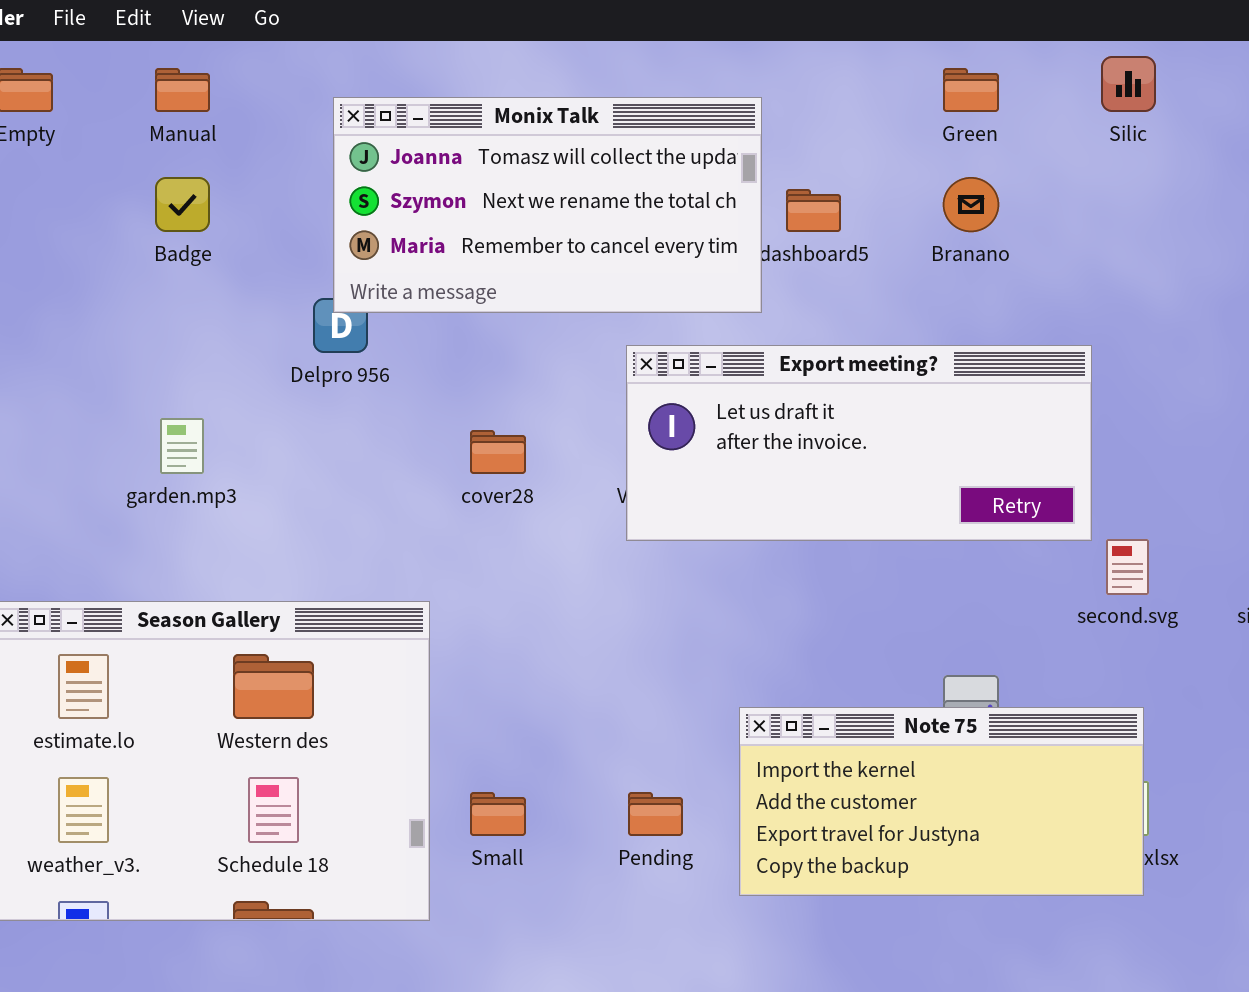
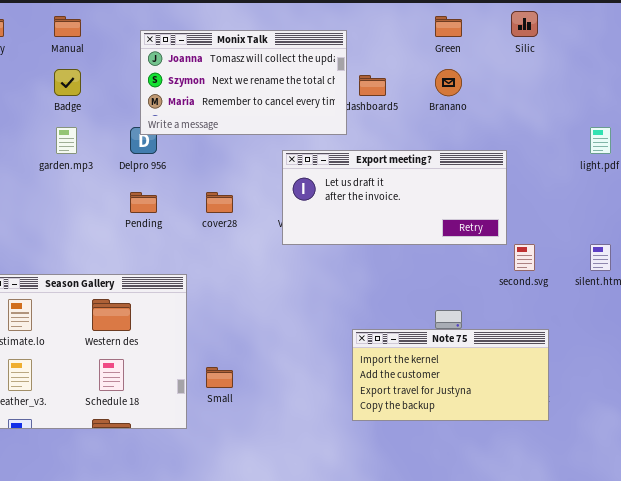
garden.mp3: [160,418,204,474] -> [56,127,77,154], moved
Note 75: [739,707,1144,896] -> [352,329,549,421], moved
Pending: [628,792,683,836] -> [130,192,157,213], moved

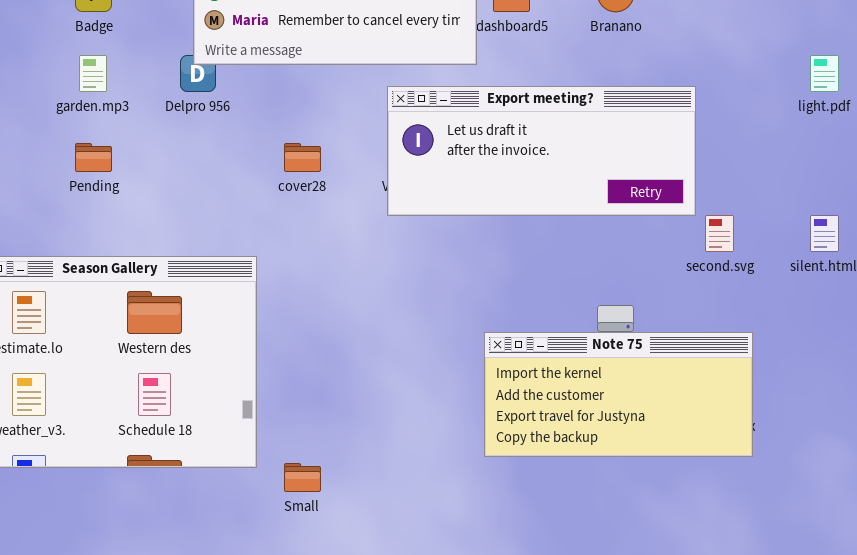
Pending: [130,192,157,213] -> [75,143,112,172], moved
Small: [206,367,233,388] -> [284,463,321,492], moved

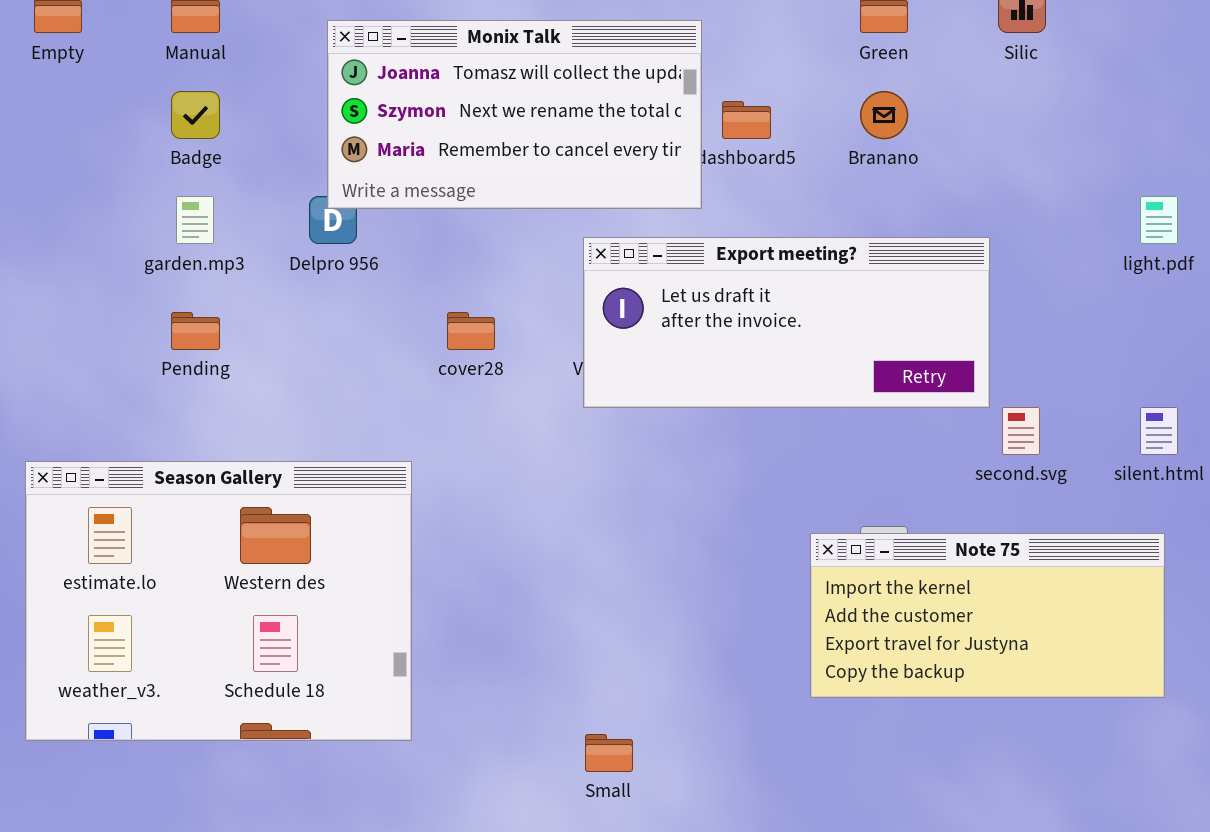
Note 75: [484,332,753,457] -> [810,533,1165,698], moved
Small: [284,463,321,492] -> [585,734,633,772], moved

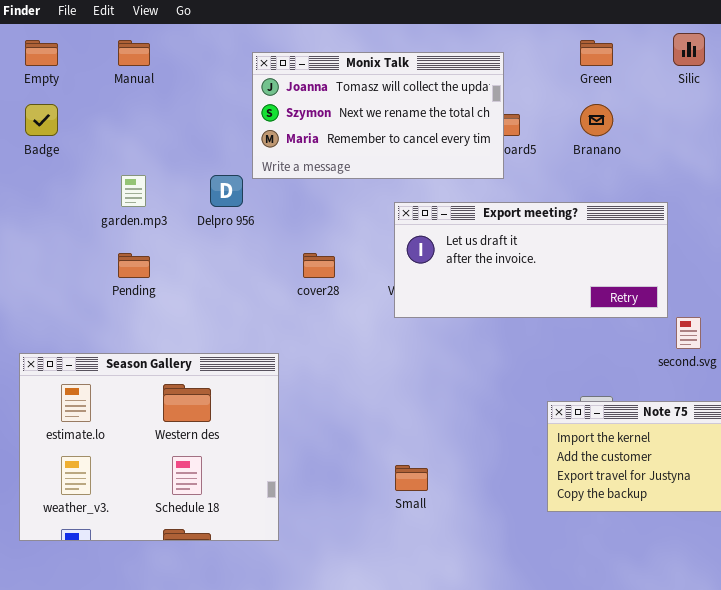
Monix Talk: [327,20,702,209] -> [252,52,504,179], moved
Badge: [171,91,220,139] -> [25,104,58,136], moved
Small: [585,734,633,772] -> [395,465,428,491], moved

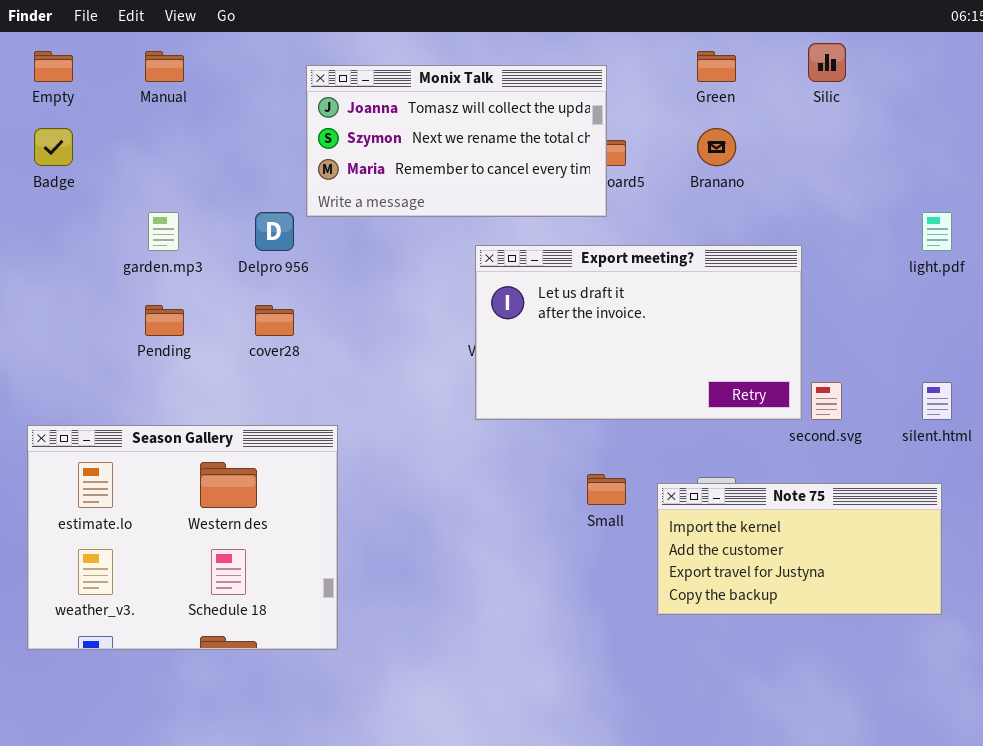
Export meeting?: [394,202,668,318] -> [475,245,802,420], resized
cover28: [303,253,335,278] -> [255,305,294,336], moved
Small: [395,465,428,491] -> [587,474,626,505], moved

